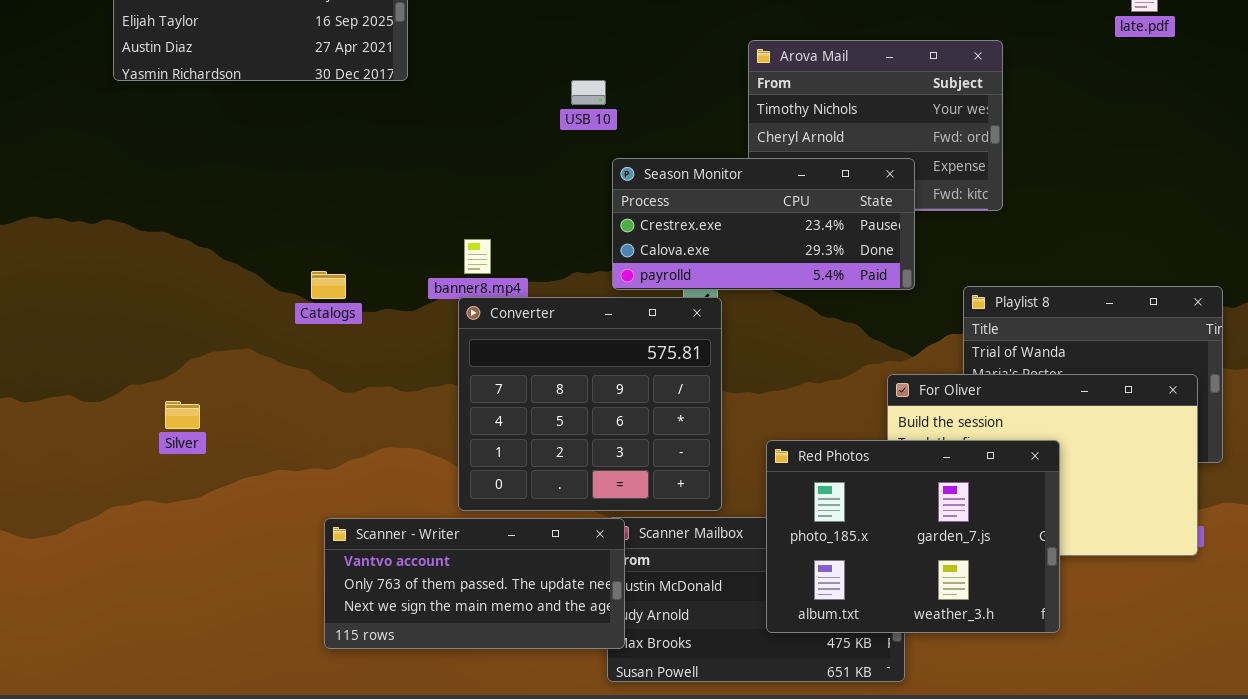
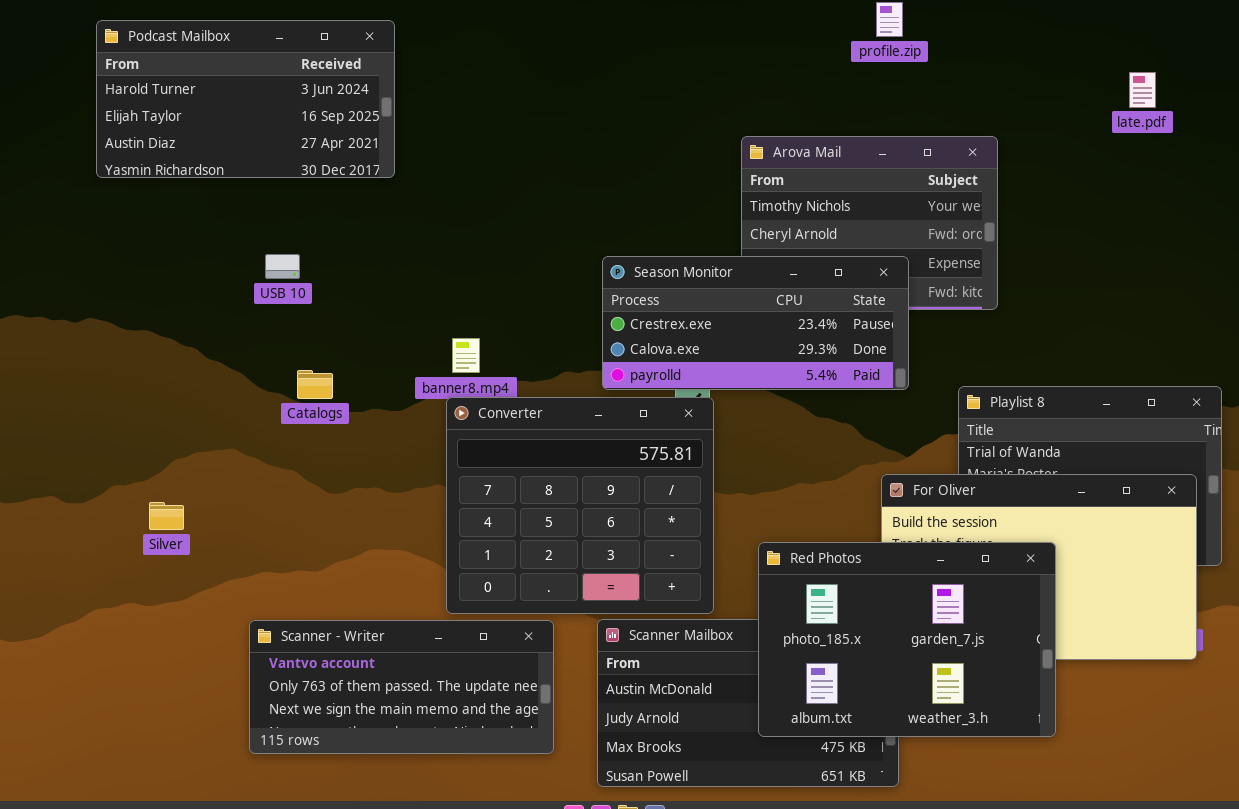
USB 10: [571,80,606,105] -> [265,254,300,279], moved
Scanner - Writer: [324,518,625,649] -> [249,620,554,754], moved

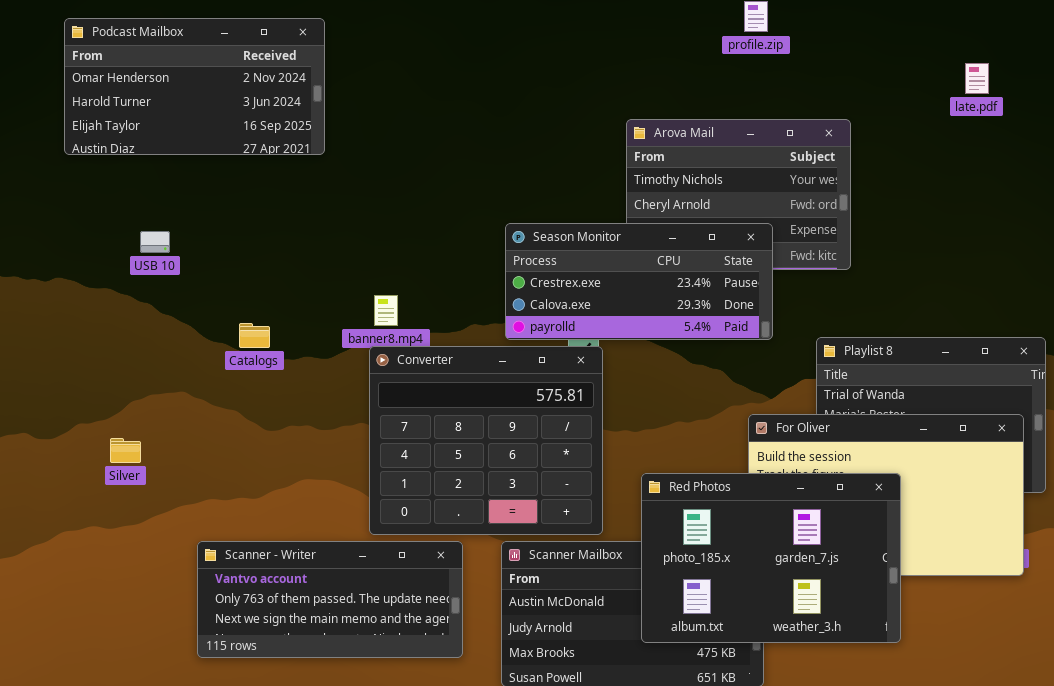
Podcast Mailbox: [96,20,395,178] -> [64,18,325,155], scrolled up 1 row
USB 10: [265,254,300,279] -> [140,231,170,253], moved

